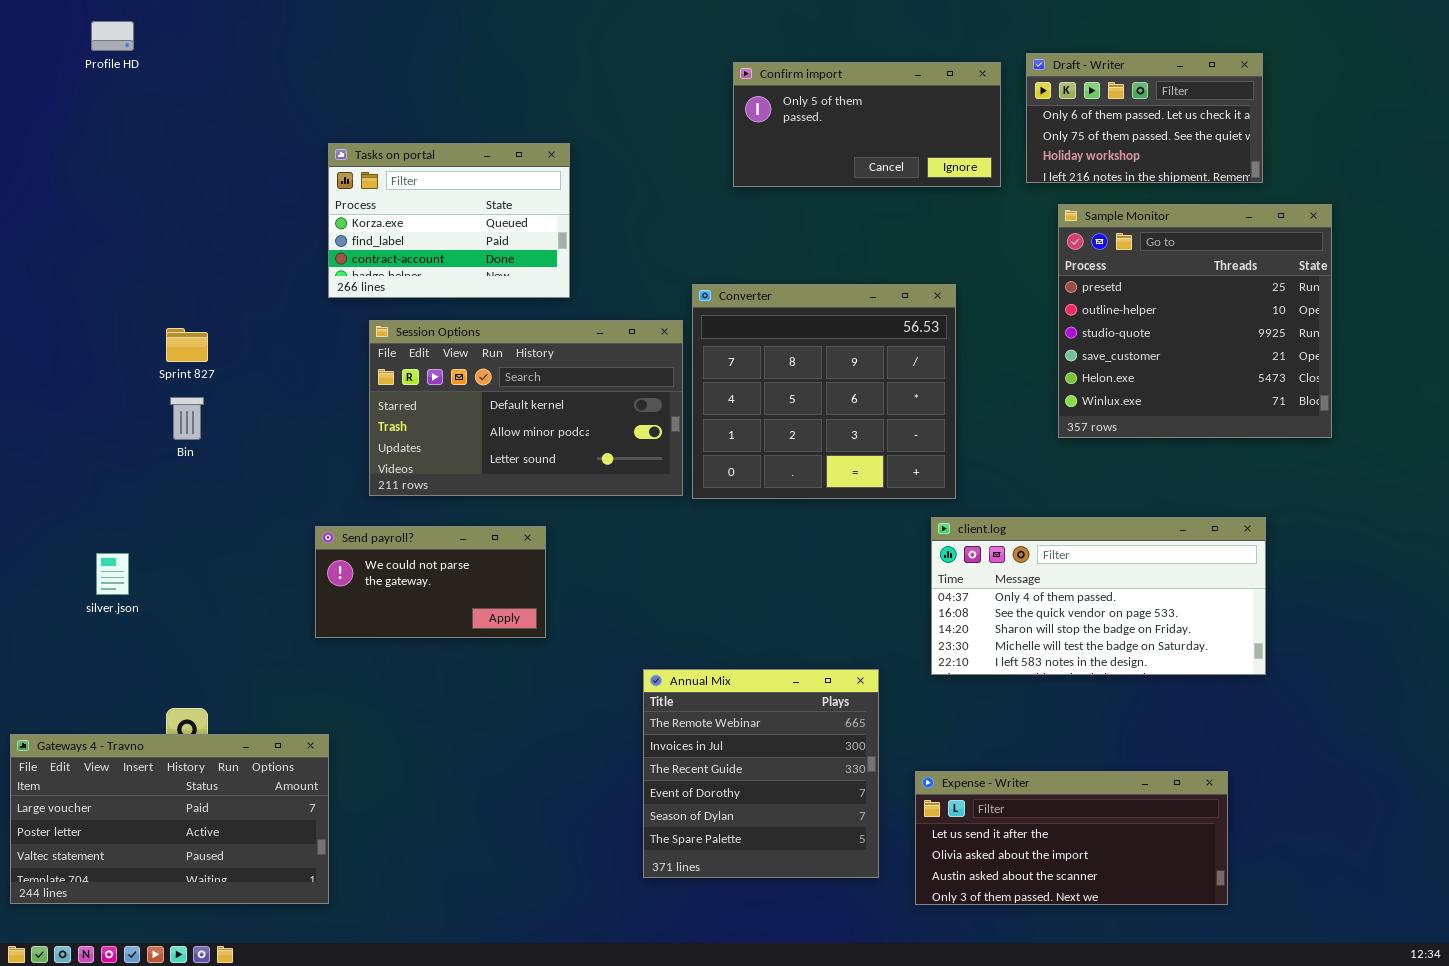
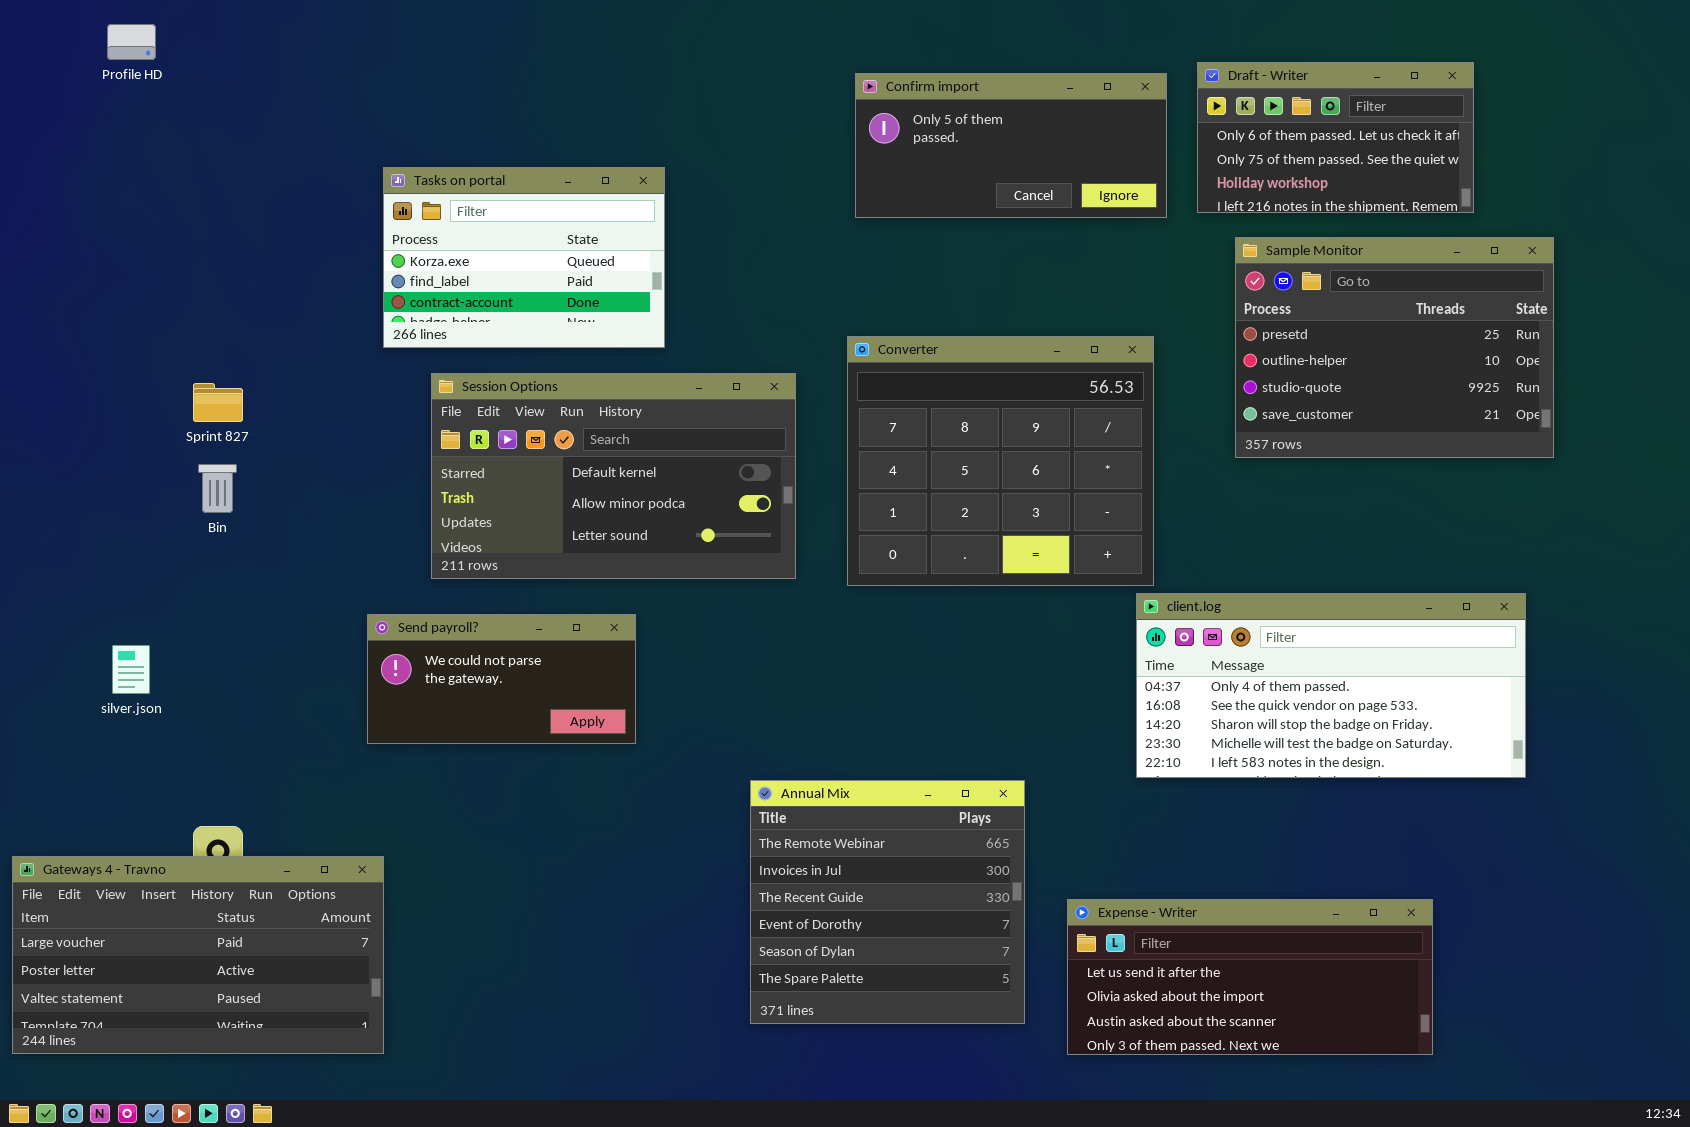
Sample Monitor: [1058,204,1332,438] -> [1235,237,1554,458], resized
Converter: [692,284,956,499] -> [847,336,1154,586], moved
client.log: [931,517,1266,675] -> [1136,593,1526,778], moved

